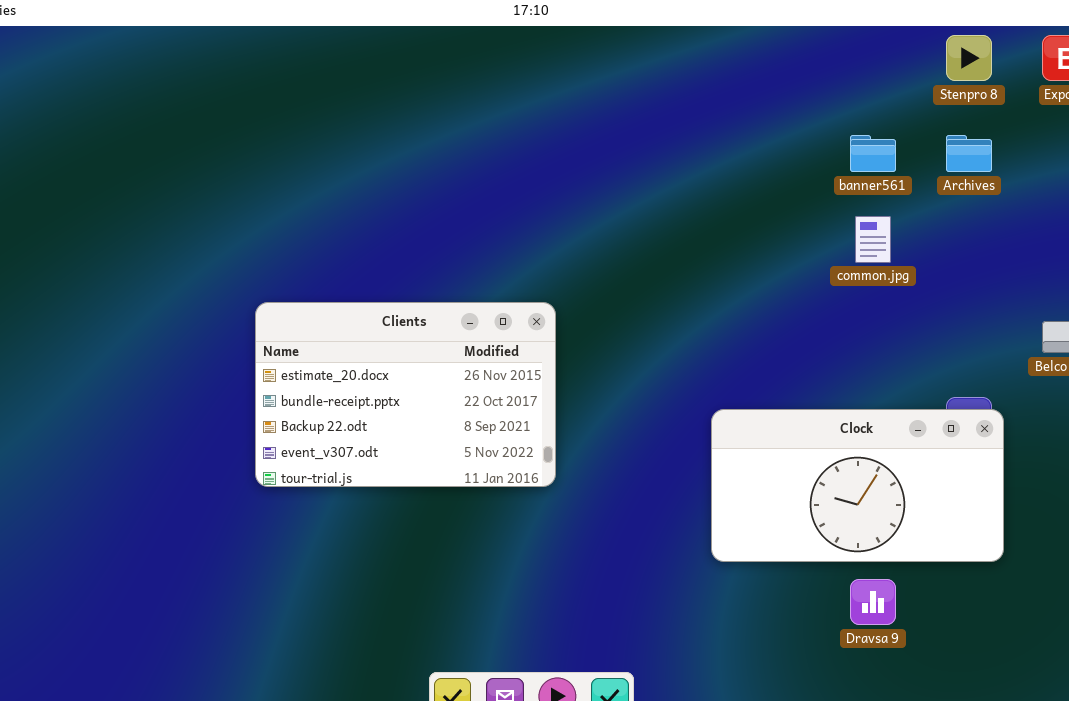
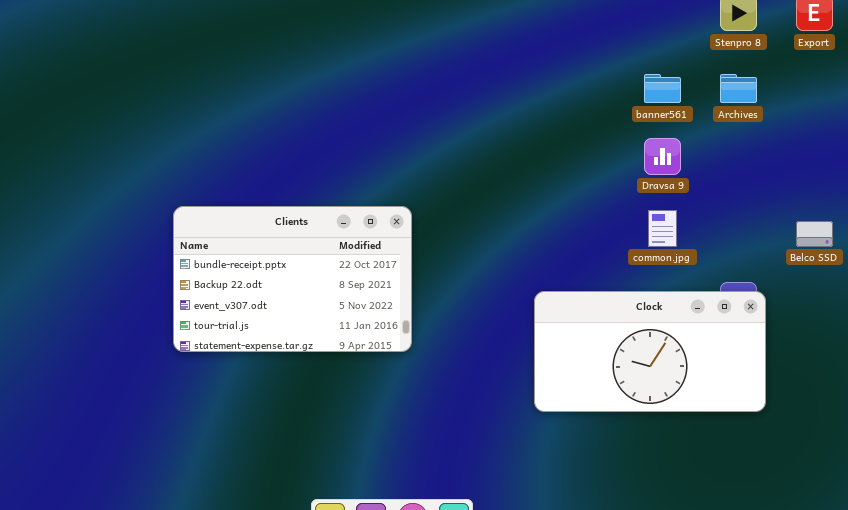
common.jpg: [855,216,891,263] -> [648,210,677,247], moved
Clients: [255,302,556,487] -> [173,206,412,352], scrolled down 1 row
Dravsa 9: [850,579,896,625] -> [644,138,681,175], moved

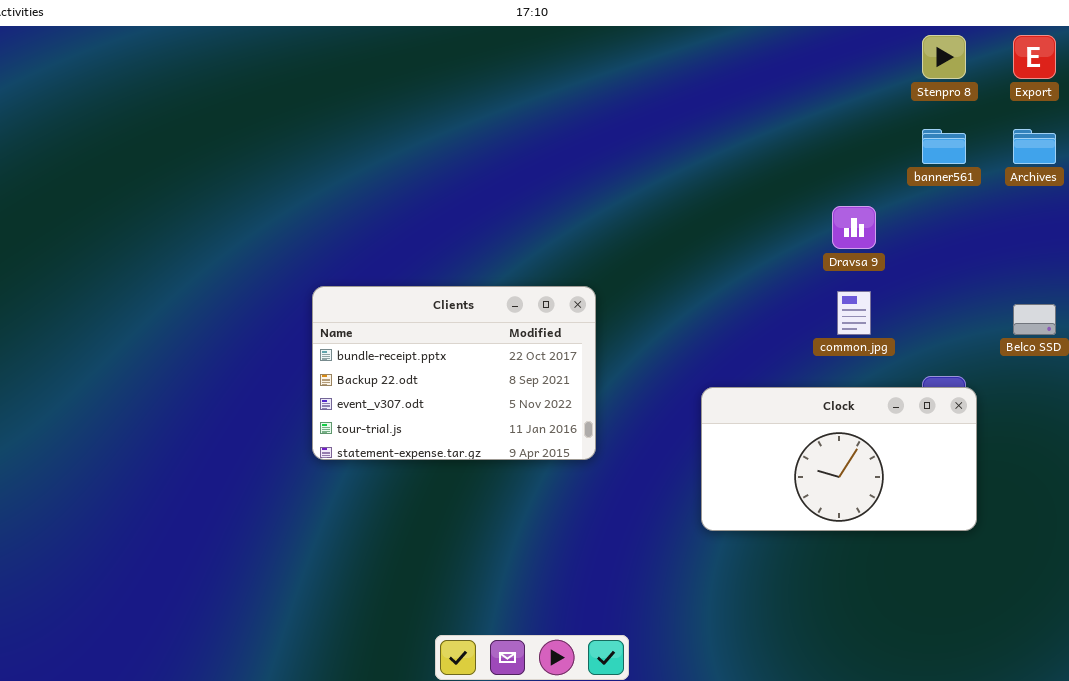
banner561: [644,74,681,103] -> [922,129,966,164], moved
Archives: [720,74,757,103] -> [1013,129,1056,164], moved
Clients: [173,206,412,352] -> [312,286,596,460], moved

